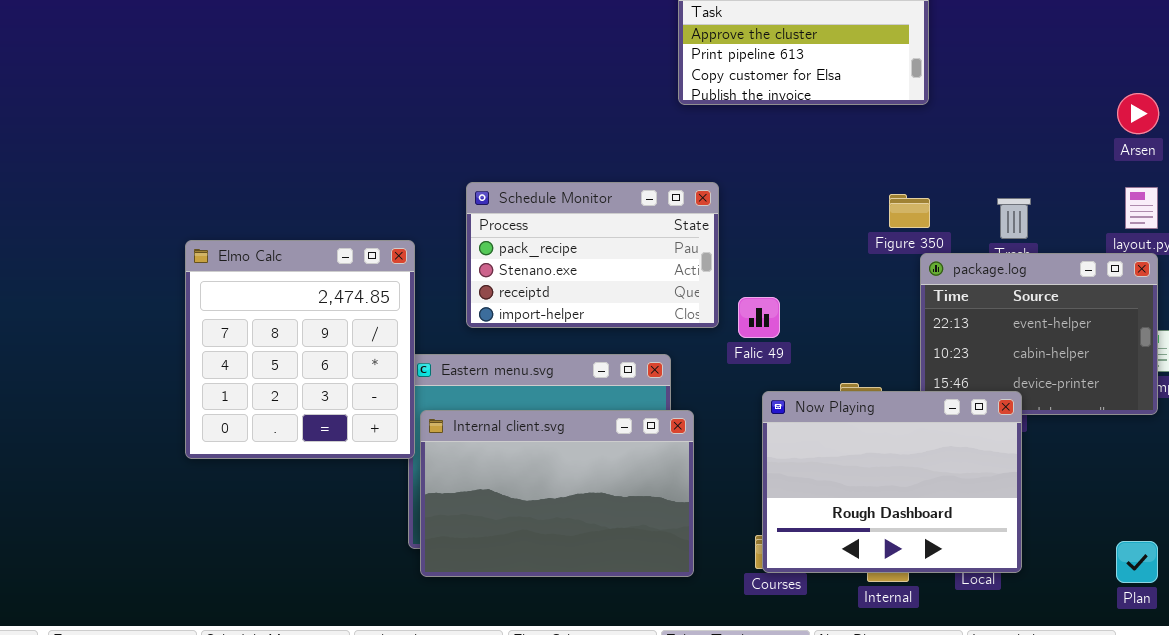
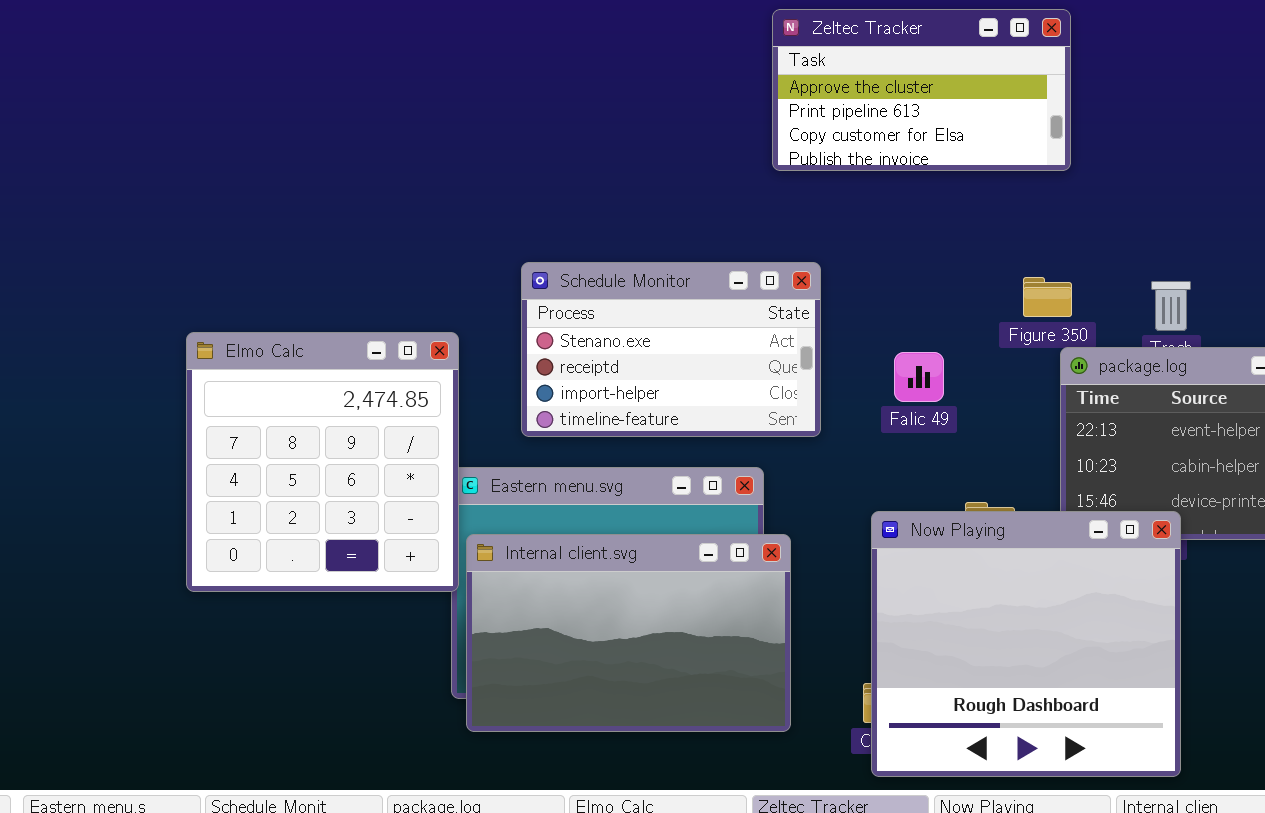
Schedule Monitor: [466,182,719,328] -> [521,262,821,437], scrolled down 1 row
Falic 49: [738,297,780,338] -> [894,352,944,402], moved
Now Playing: [762,391,1022,573] -> [871,511,1181,777], resized

